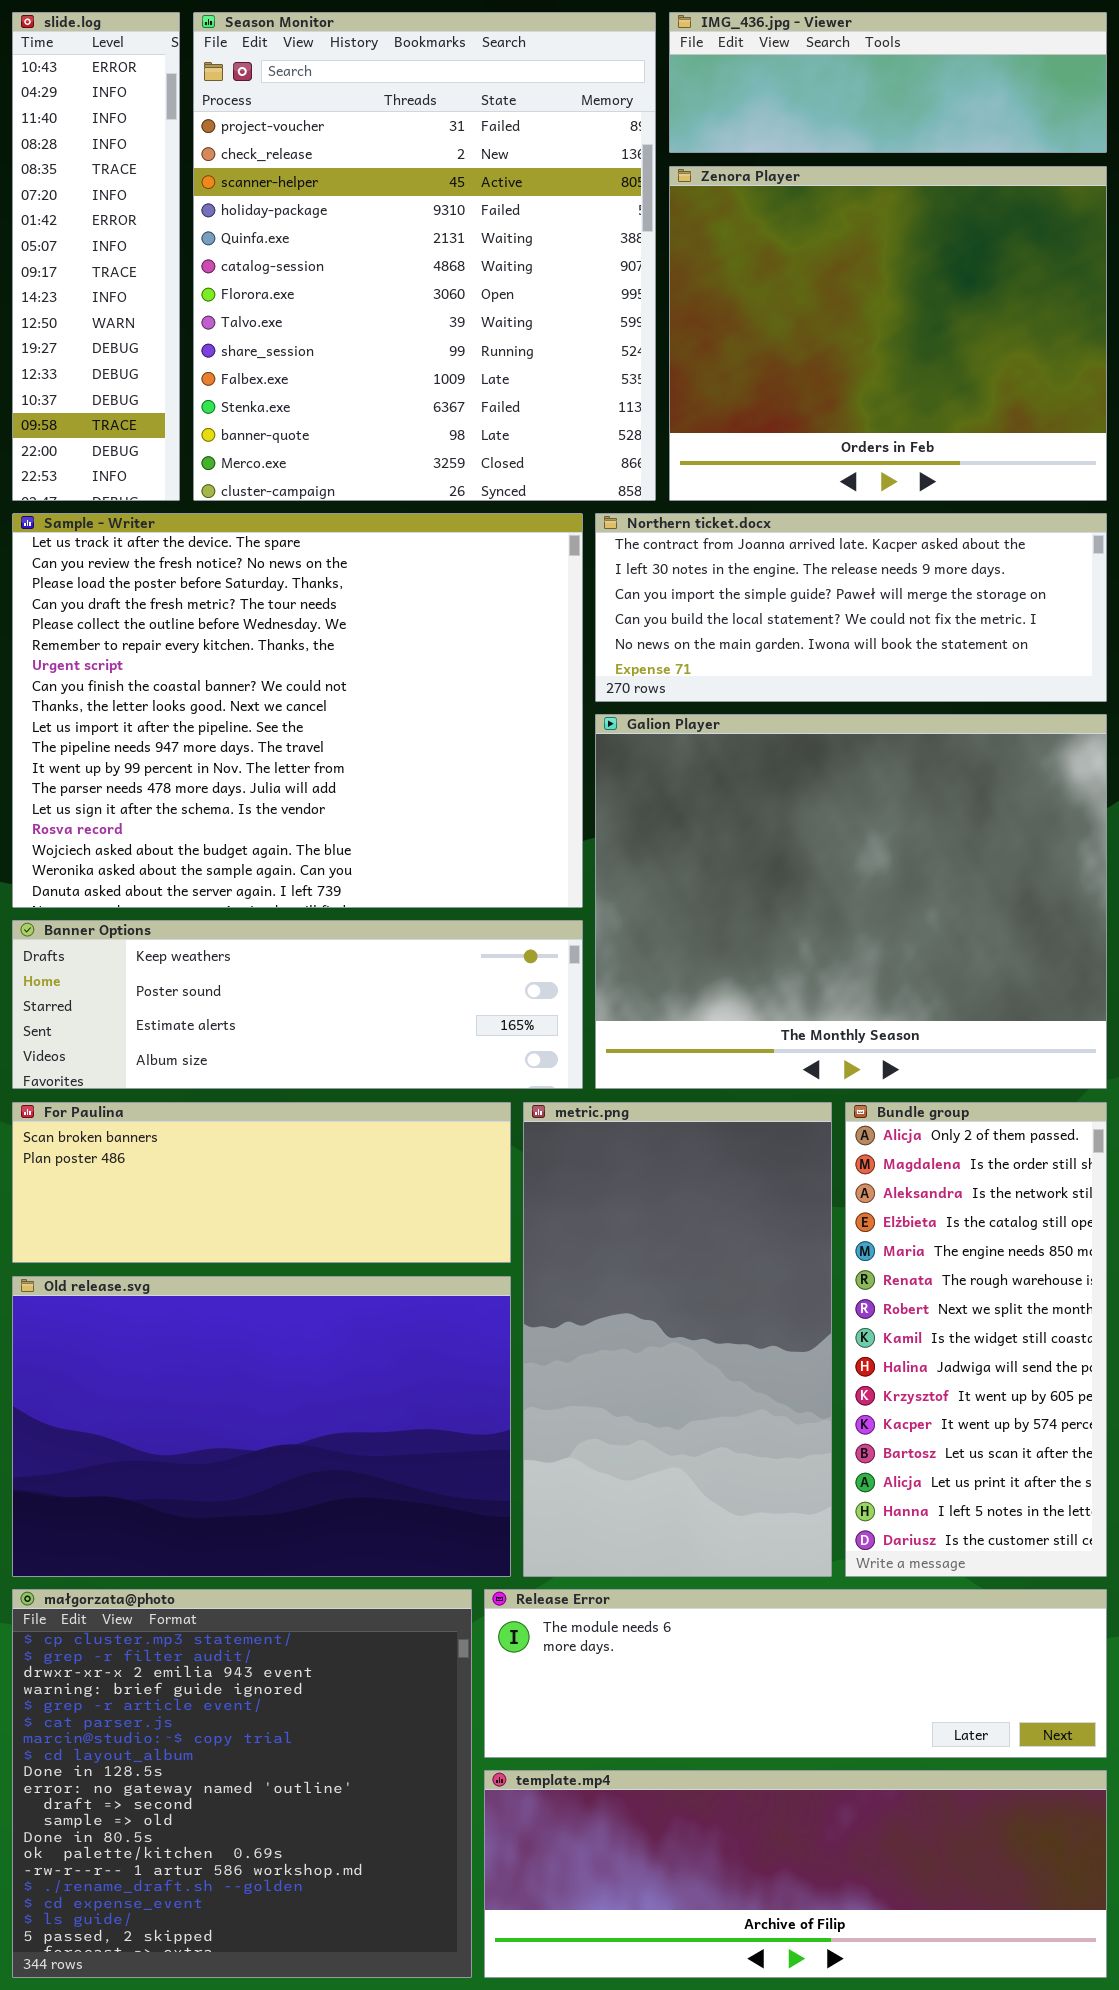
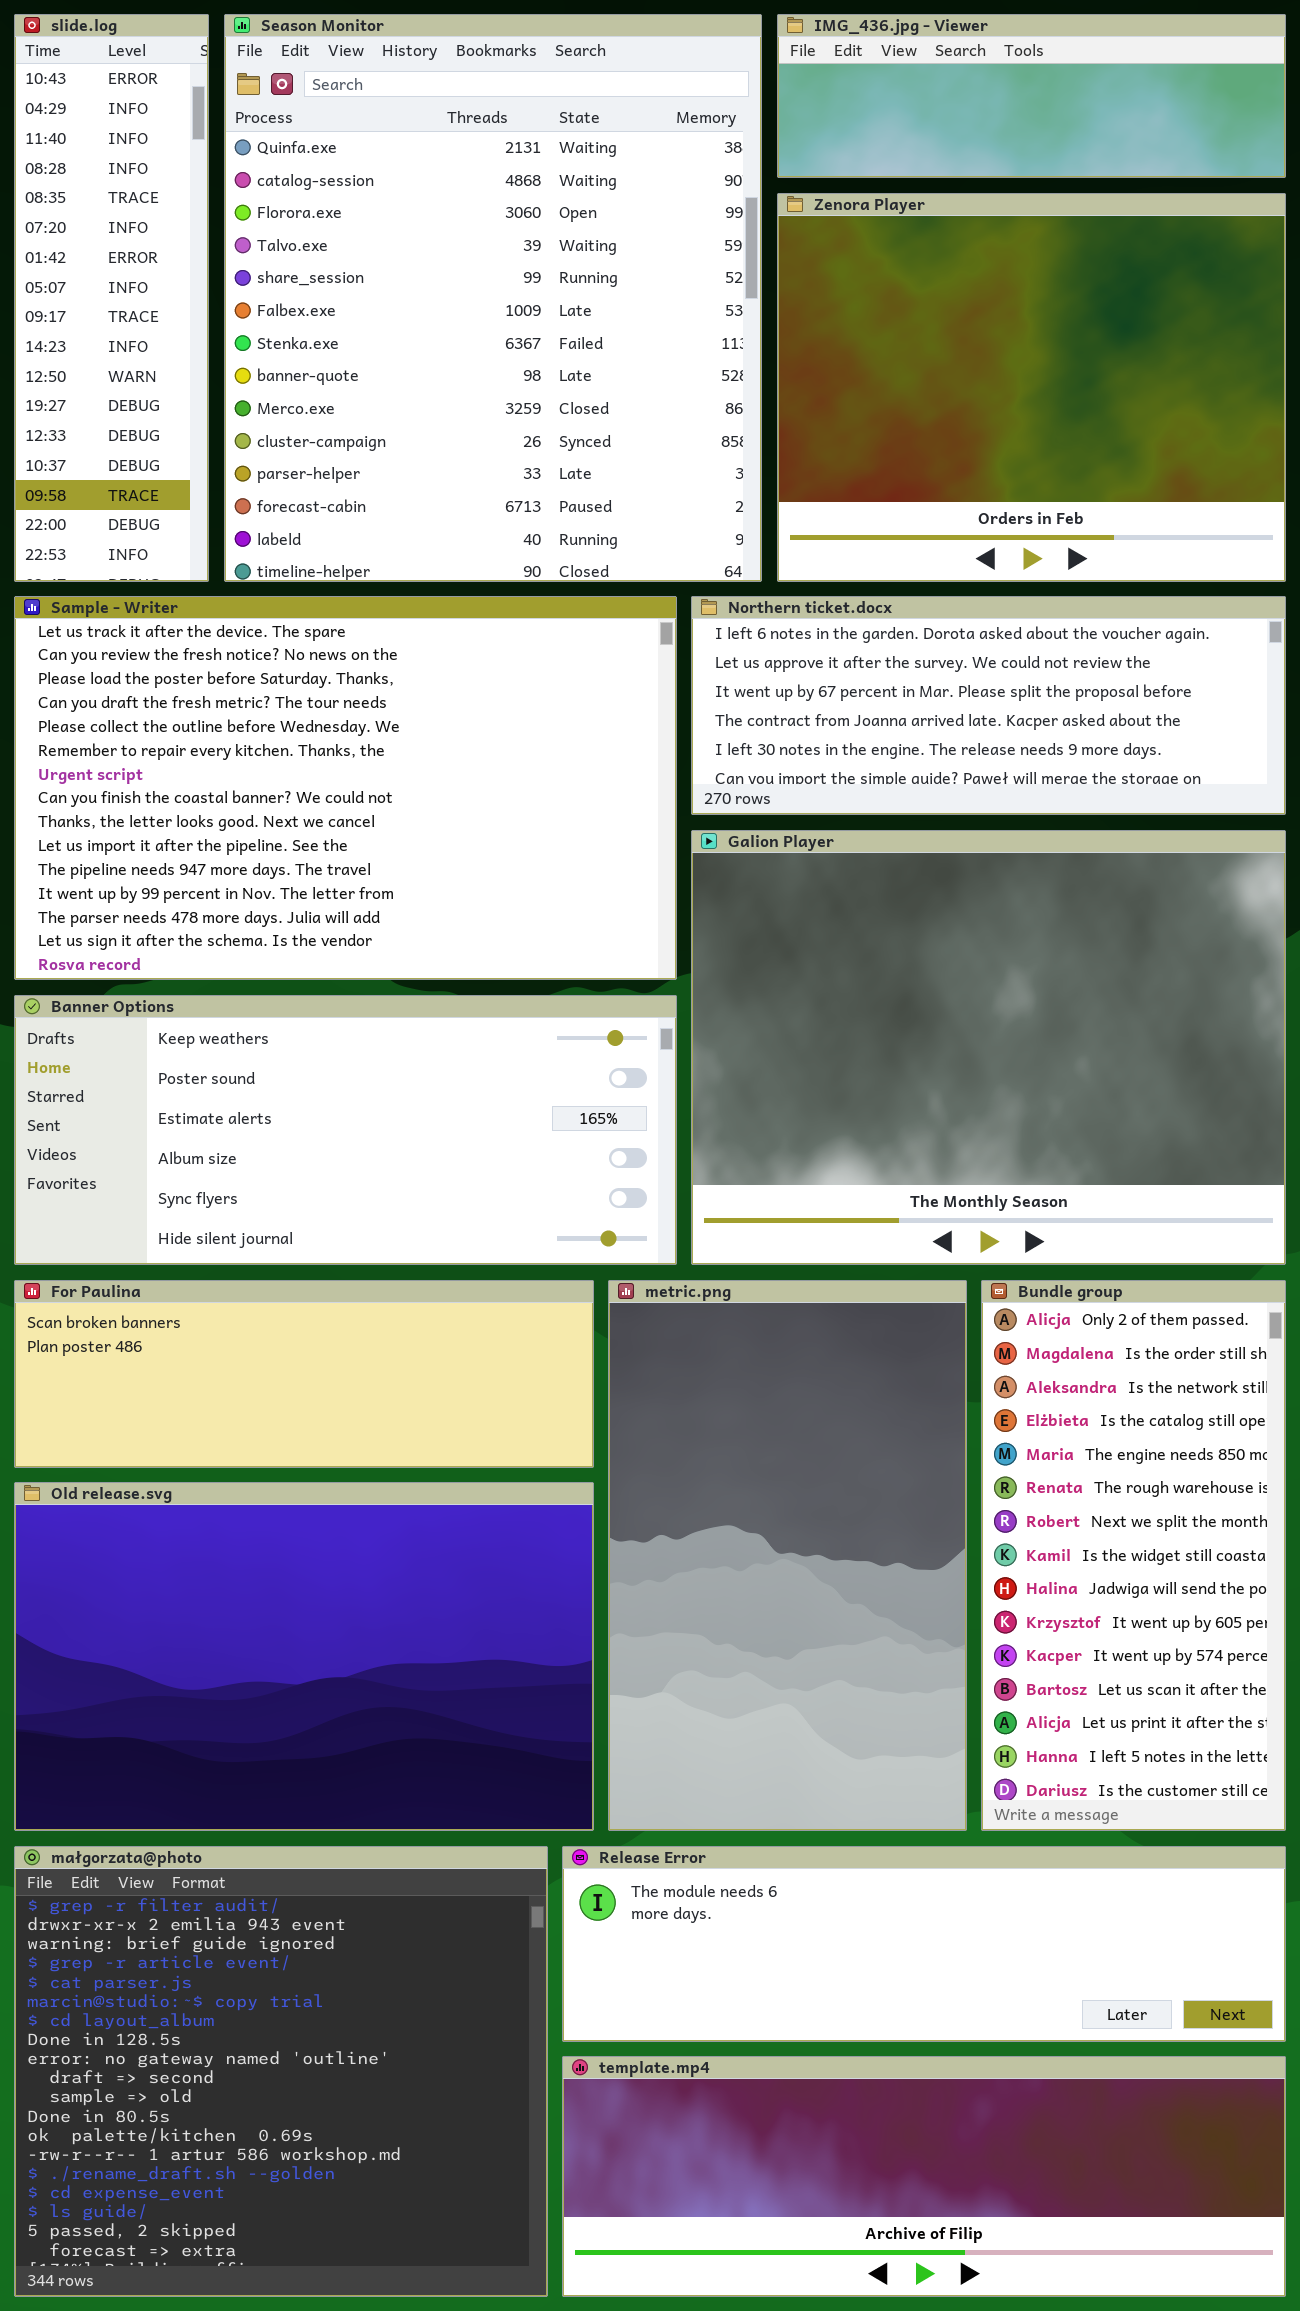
Season Monitor: [193,12,656,501] -> [224,14,762,582], scrolled down 4 rows
Sample - Writer: [12,513,583,908] -> [14,596,677,980], resized
Northern ticket.docx: [595,513,1107,702] -> [691,596,1286,815], scrolled up 3 rows
Banner Options: [12,920,583,1089] -> [14,995,677,1265], resized
małgorzata@photo: [12,1589,472,1978] -> [14,1846,548,2297], scrolled down 1 row

